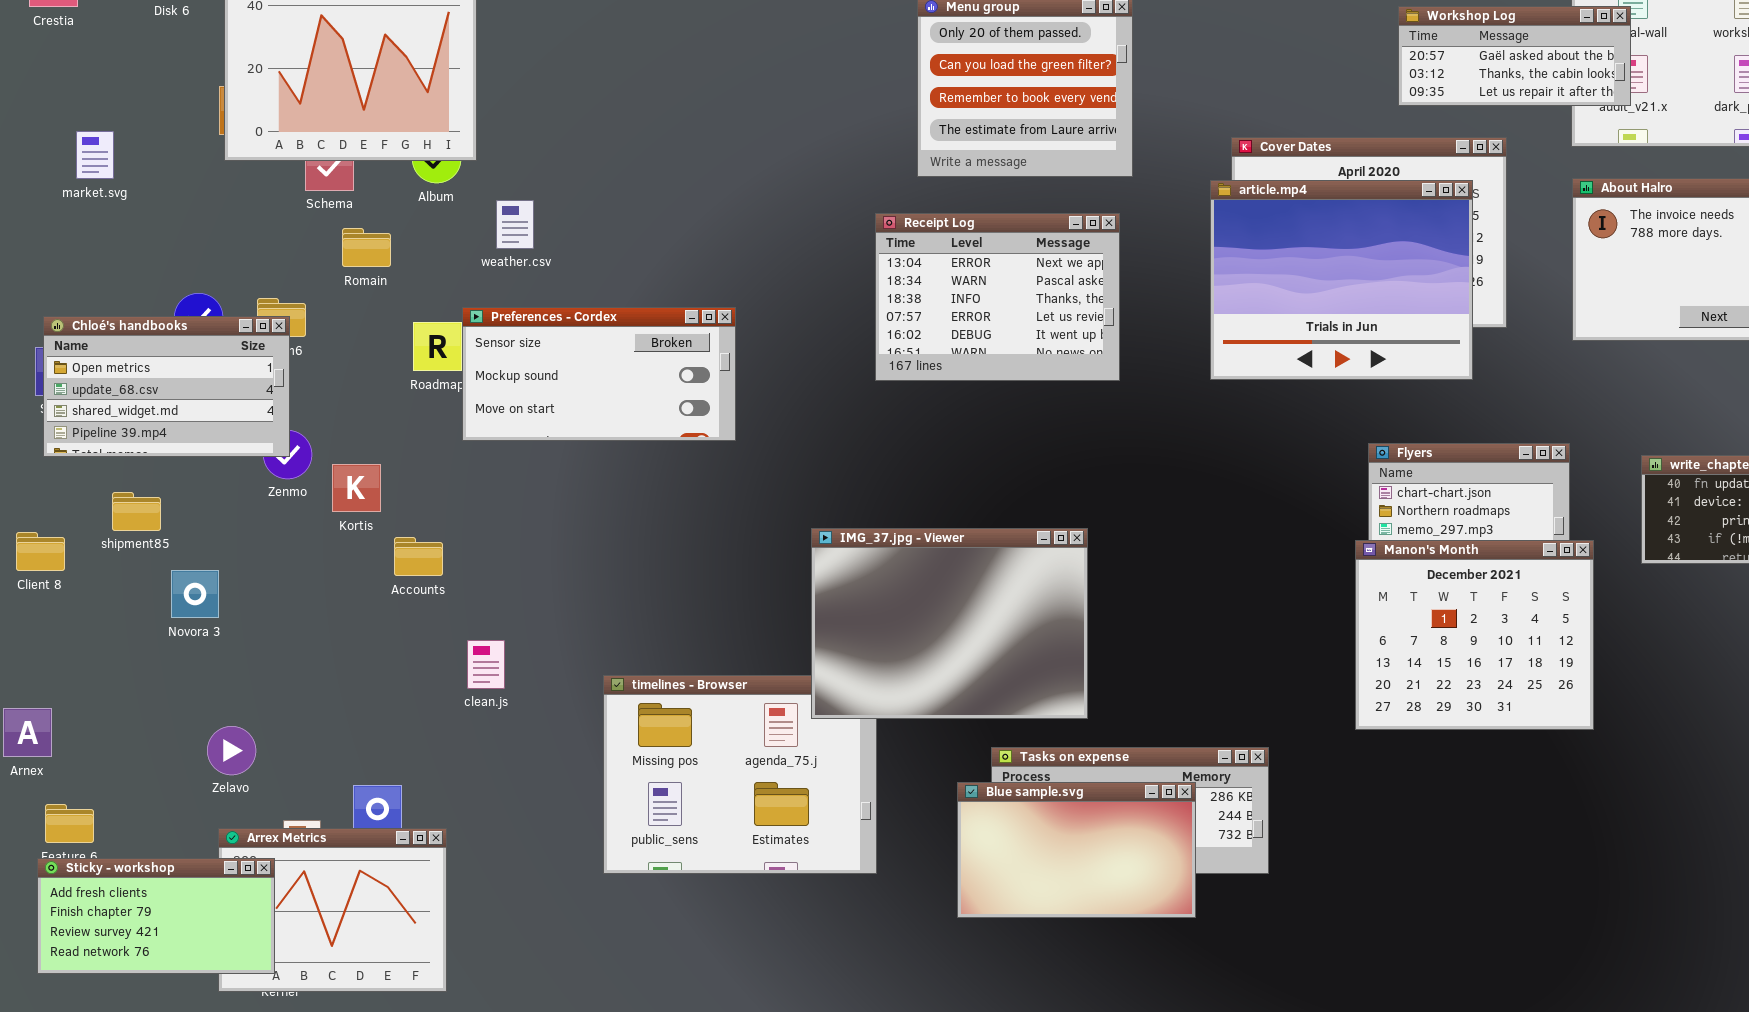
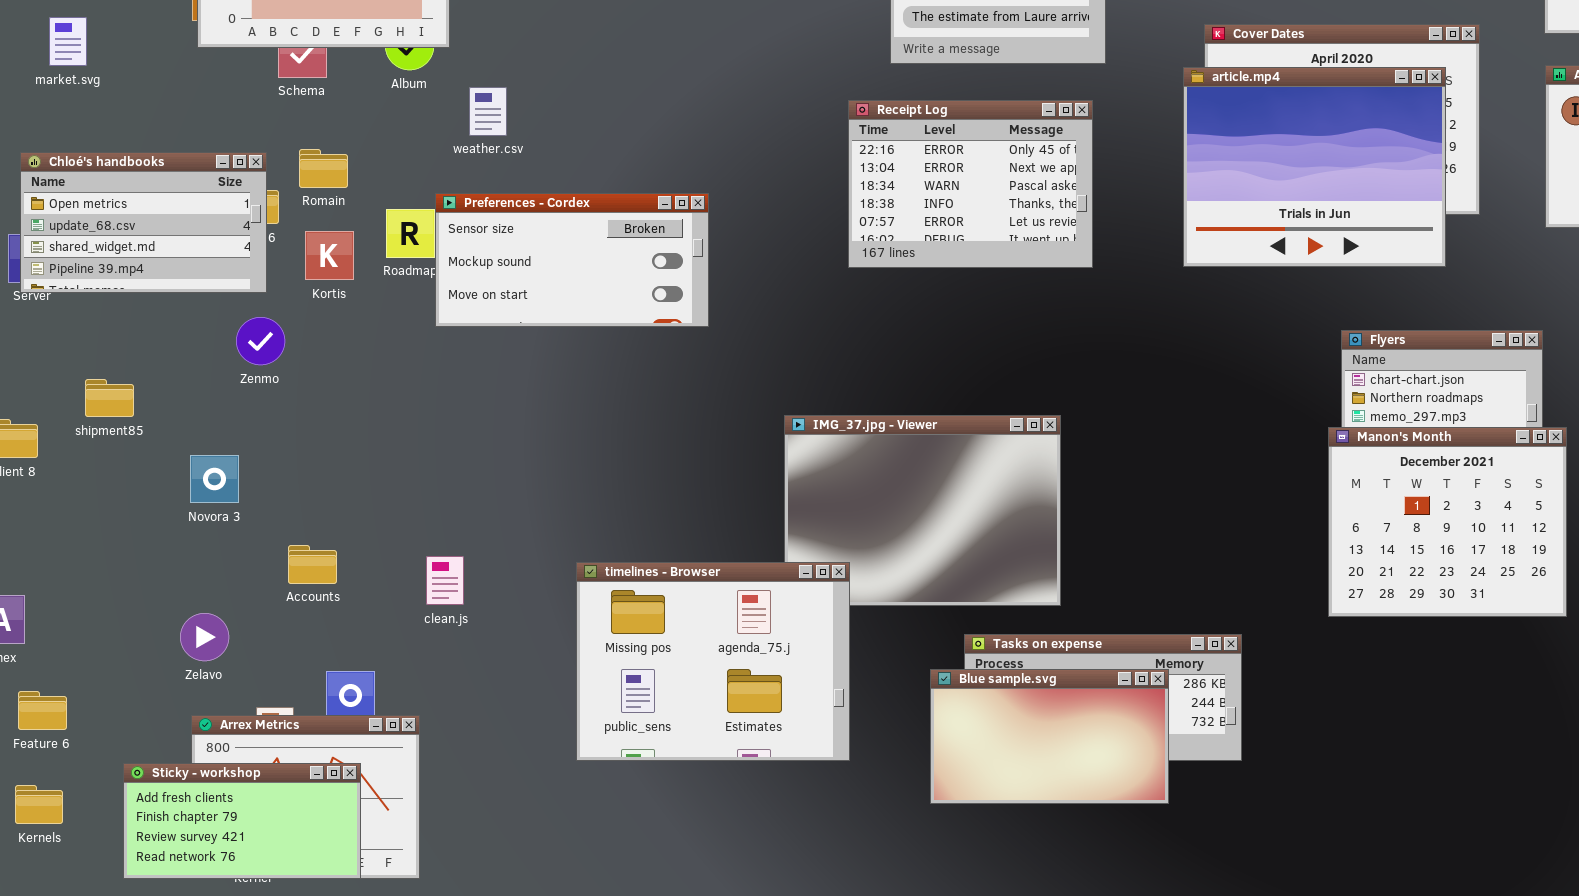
Receipt Log: [875,213,1120,381] -> [848,100,1093,268], scrolled up 1 row
Romain: [342,228,391,267] -> [299,149,348,188], moved
Chloé's handbooks: [43,316,290,457] -> [20,152,267,293], moved
Kortis: [332,464,381,512] -> [305,231,354,280], moved
Accounts: [394,537,443,576] -> [288,545,337,584], moved
Novora 3: [171,570,219,618] -> [190,455,239,503], moved
clean.js: [467,640,505,689] -> [426,556,464,605], moved
timelines - Browser: [603,675,877,874] -> [576,562,850,761], raised
Sticky - workshop: [37,858,275,974] -> [123,763,361,879], moved

